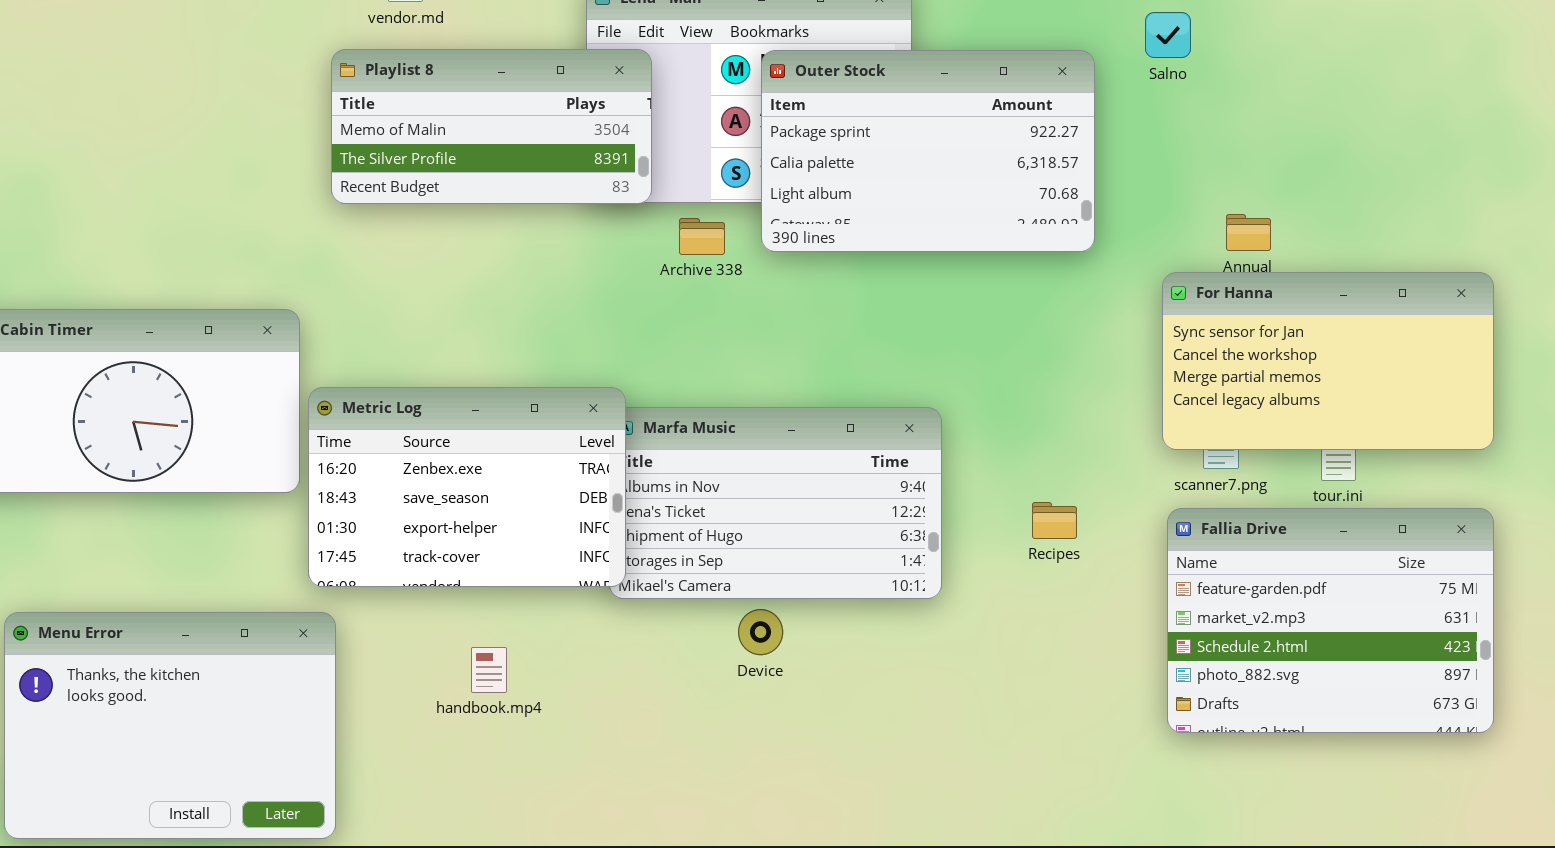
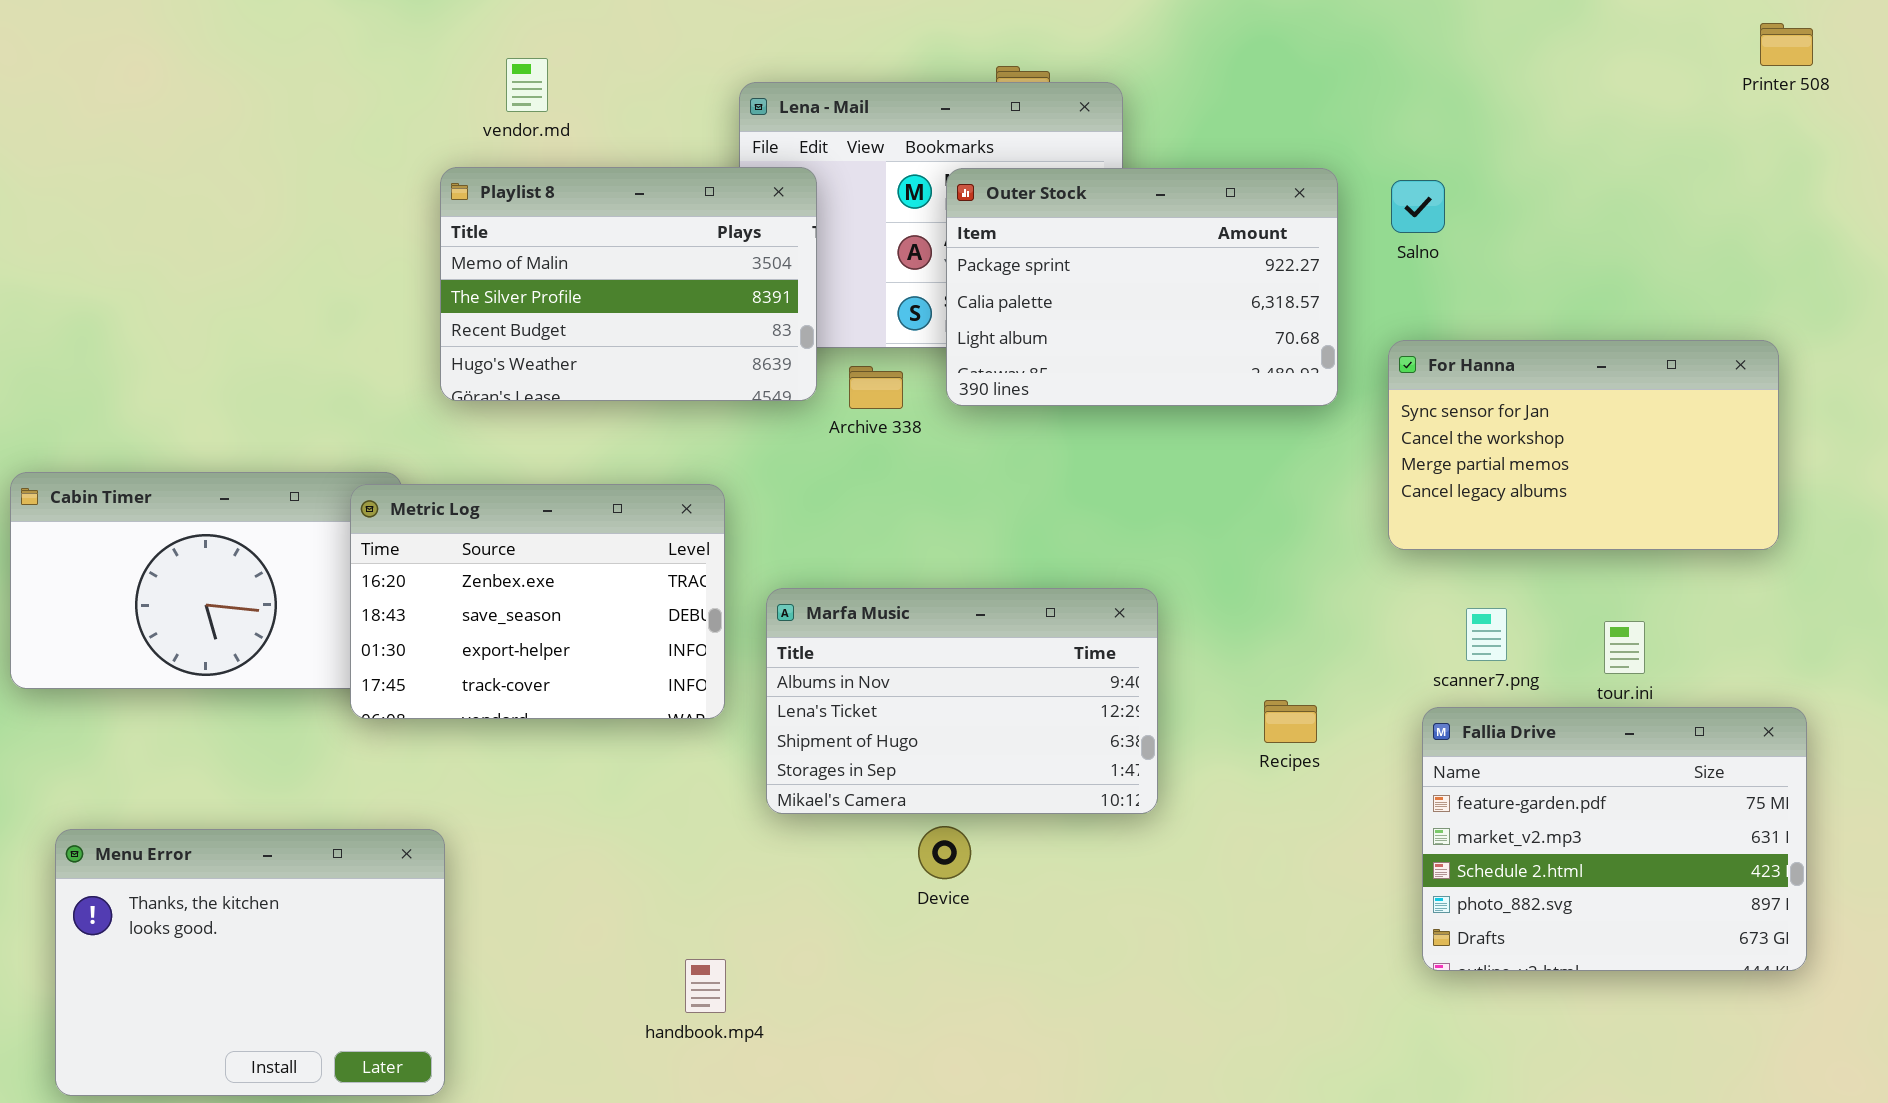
Salno: [1145,12,1191,58] -> [1391,180,1445,233], moved
Playlist 8: [331,49,652,204] -> [440,167,817,401], resized
For Hanna: [1162,272,1494,450] -> [1388,340,1779,550], moved
Metric Log: [308,387,626,587] -> [350,484,725,719], moved
handbook.mp4: [471,647,507,693] -> [685,959,726,1013], moved

